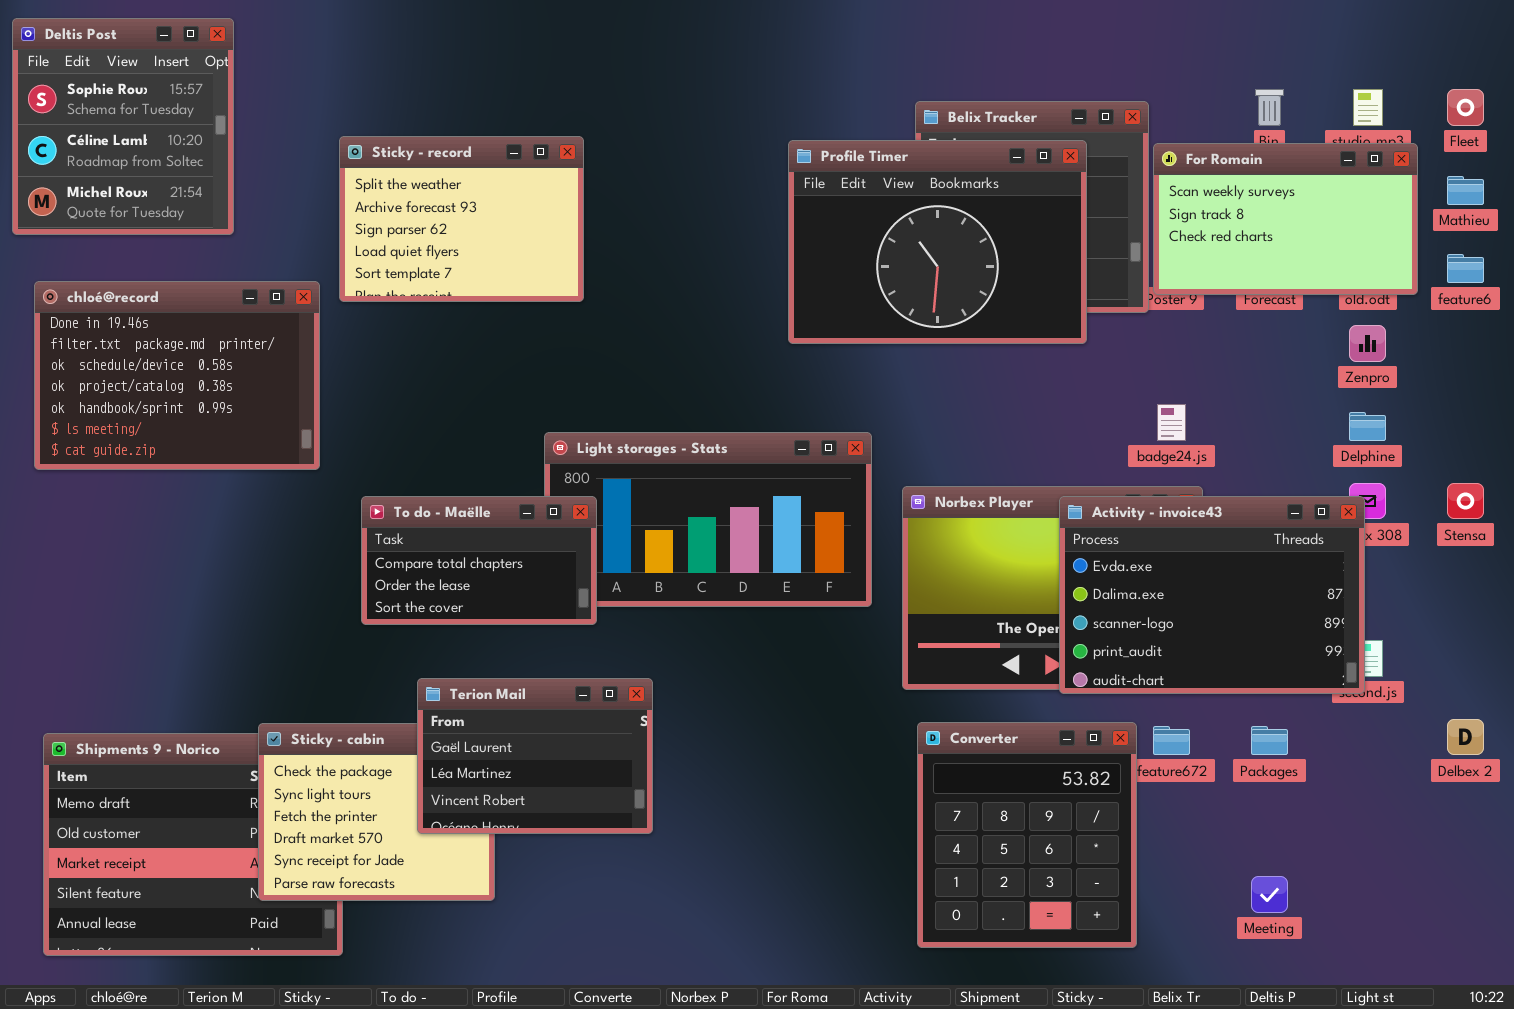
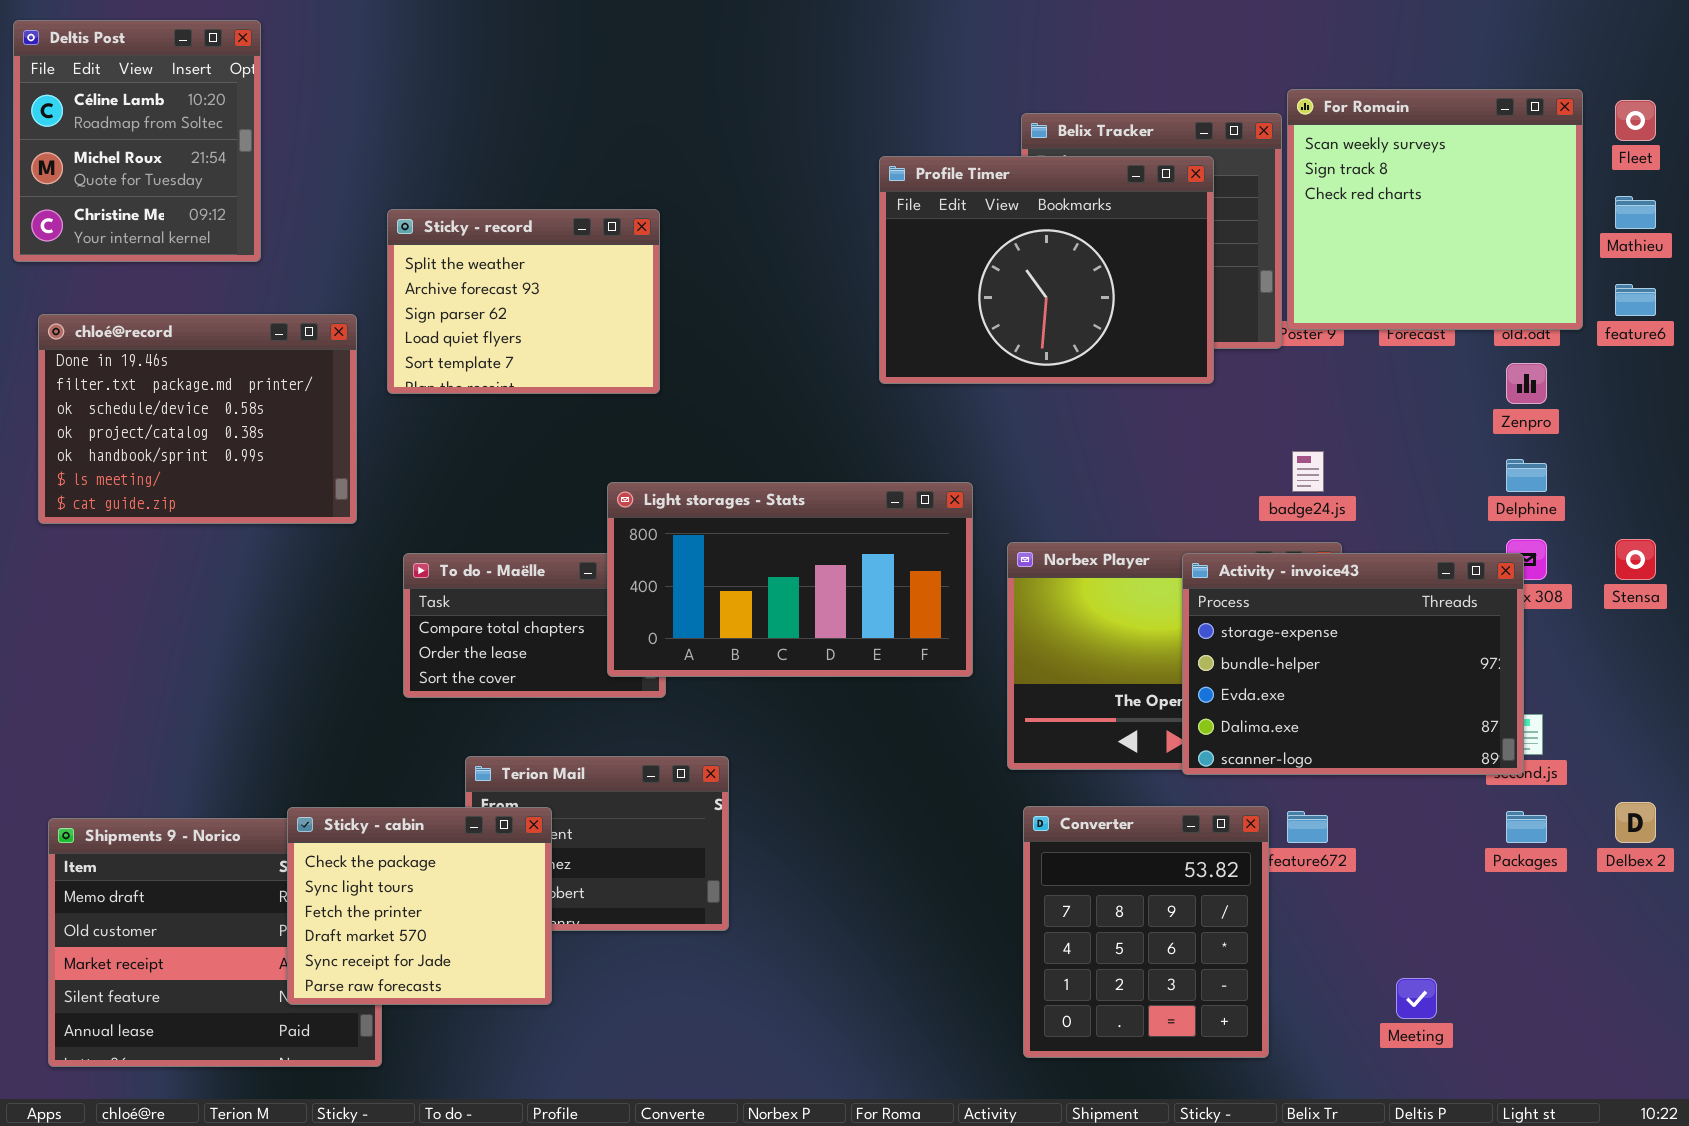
Deltis Post: [12,18,234,235] -> [13,20,261,262], scrolled down 1 row
Sticky - record: [339,136,584,302] -> [387,209,660,394], moved
For Romain: [1153,143,1418,295] -> [1287,89,1583,330], resized
Light storages - Stats: [544,432,872,607] -> [607,482,973,677], raised
Activity - invoice43: [1059,496,1365,694] -> [1182,553,1524,775], scrolled up 2 rows
Sticky - cabin: [258,723,495,901] -> [287,807,552,1005], raised
Packages: [1251,726,1288,755] -> [1506,811,1547,843], moved

